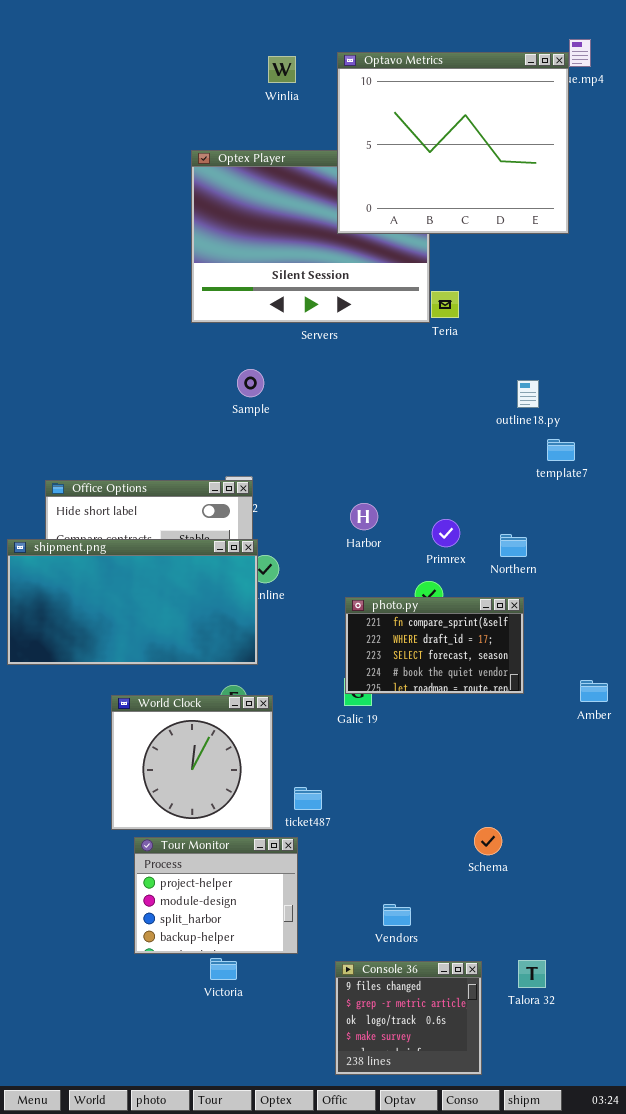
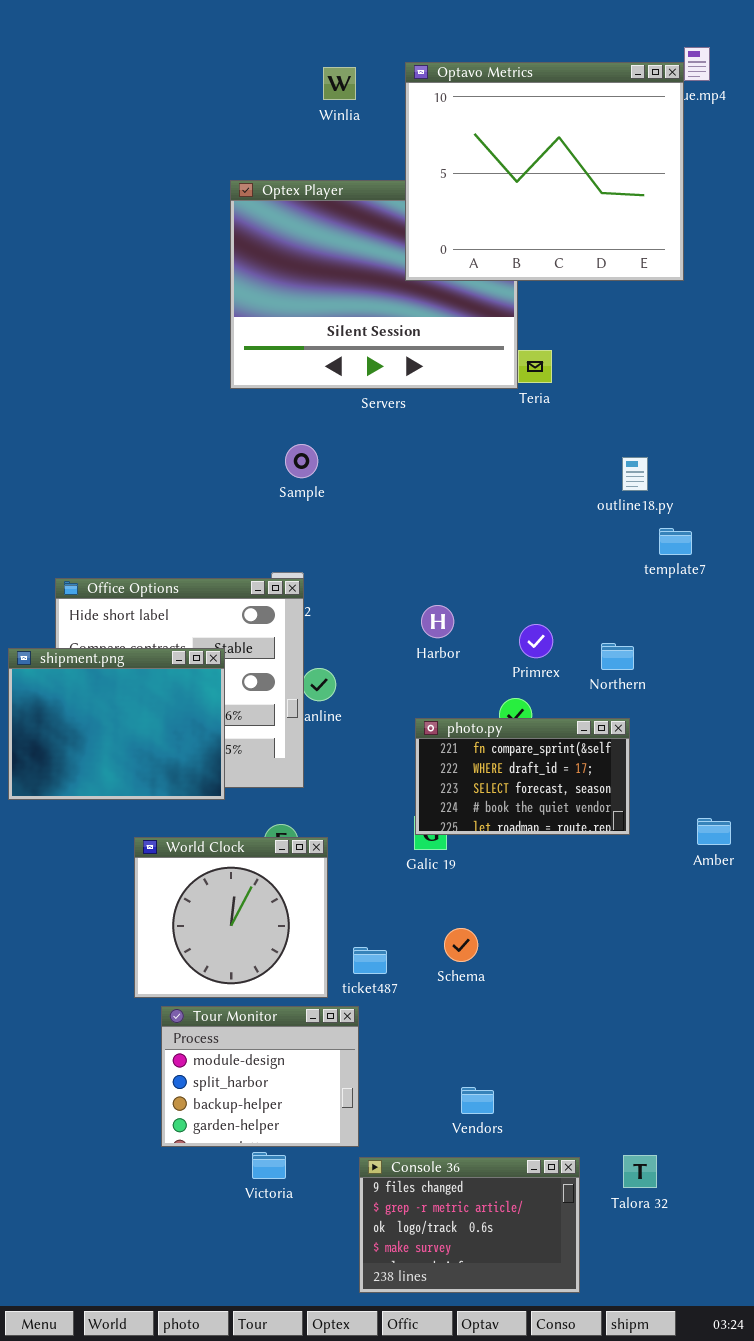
shipment.png: [7,539,258,665] -> [8,648,225,800], resized
Schema: [474,827,502,855] -> [444,928,478,962], moved
Tour Monitor: [134,837,298,954] -> [161,1006,359,1147], scrolled down 1 row
Console 36: [335,961,482,1075] -> [359,1157,580,1293], resized

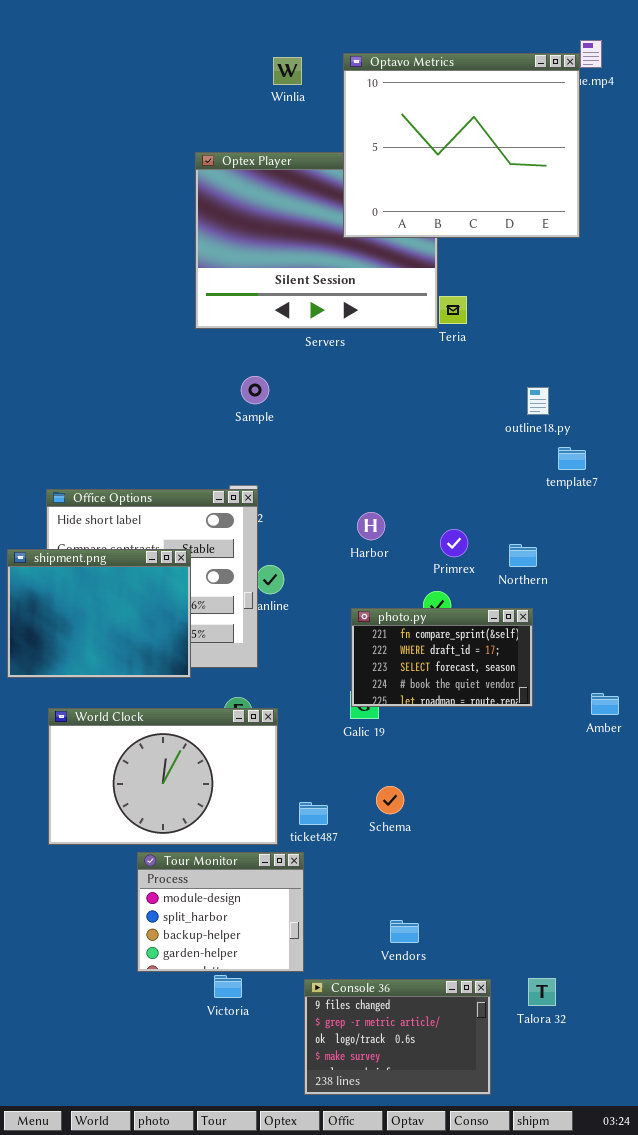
World Clock: [134,837,328,998] -> [48,708,278,845], resized

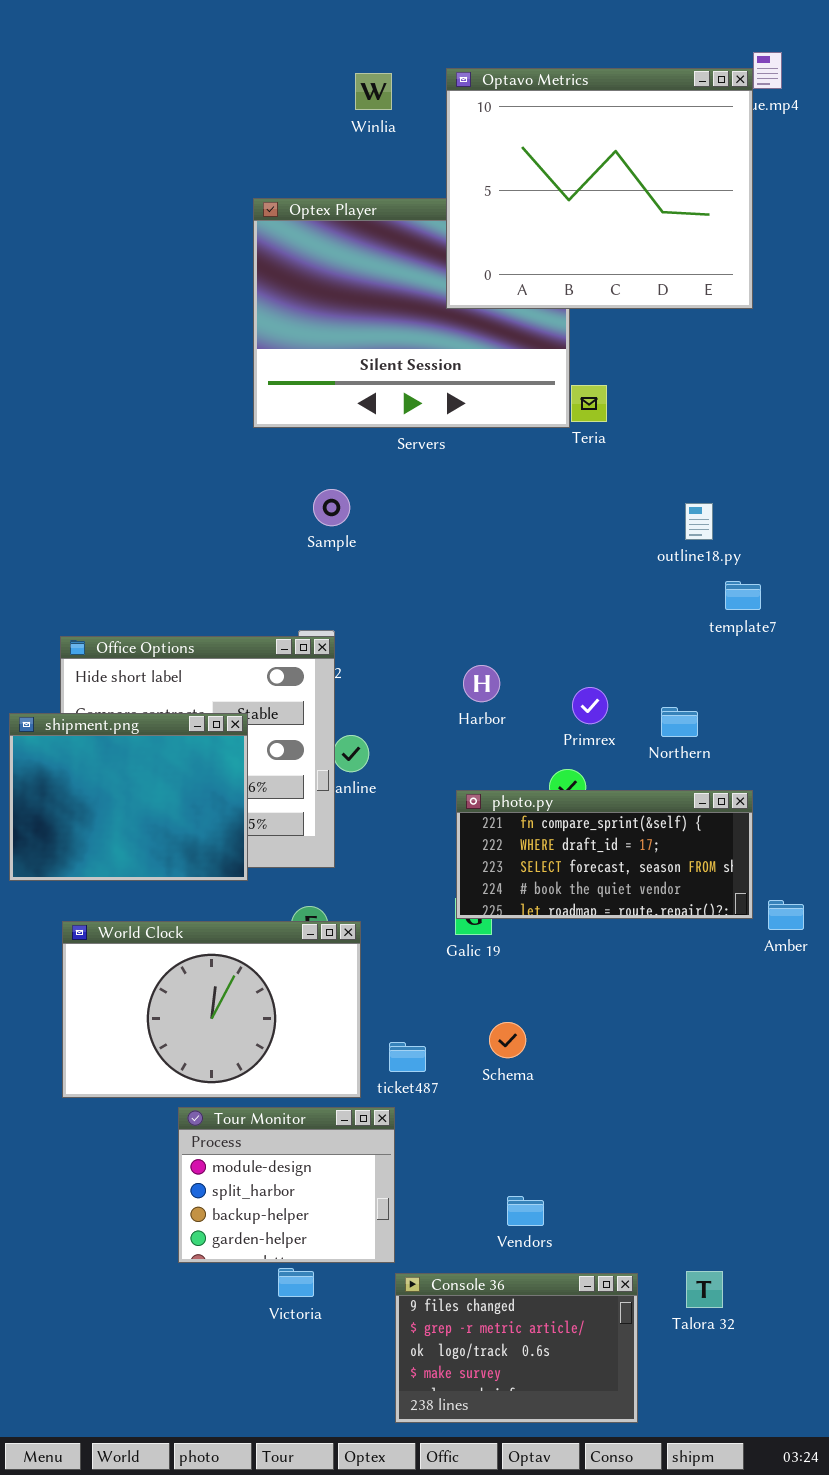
photo.py: [351,608,533,707] -> [456,790,753,919], resized

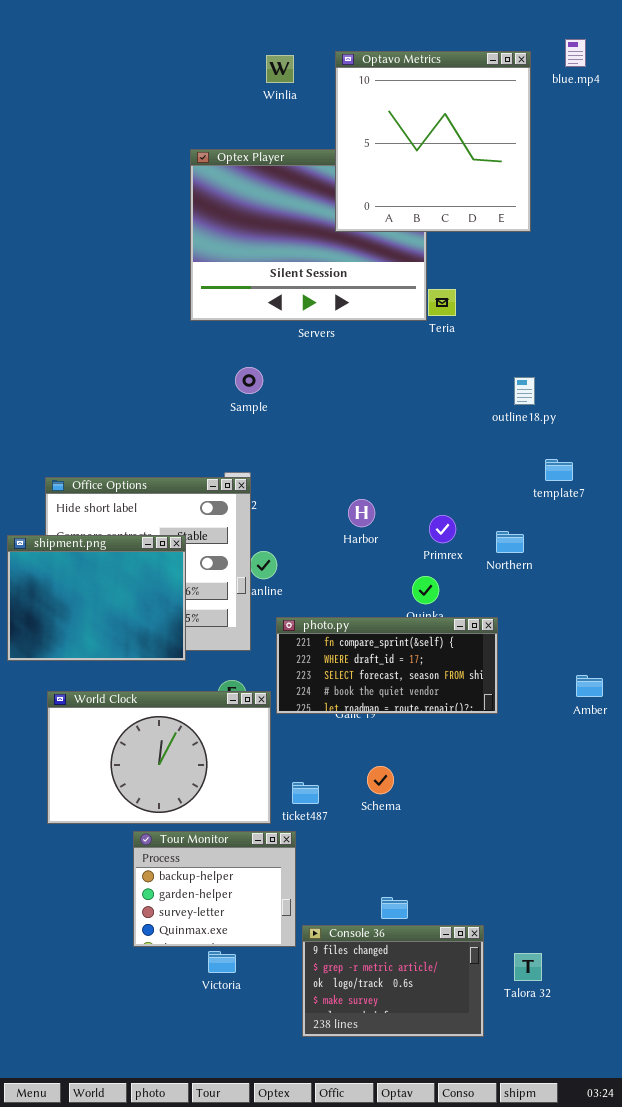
Optavo Metrics: [446,68,753,309] -> [335,51,531,232], resized
template7: [725,581,761,610] -> [545,459,573,481], moved
photo.py: [456,790,753,919] -> [276,617,498,714], moved
Tour Monitor: [178,1107,395,1263] -> [133,831,296,947], scrolled down 2 rows
Console 36: [395,1273,638,1423] -> [302,925,484,1037], moved

